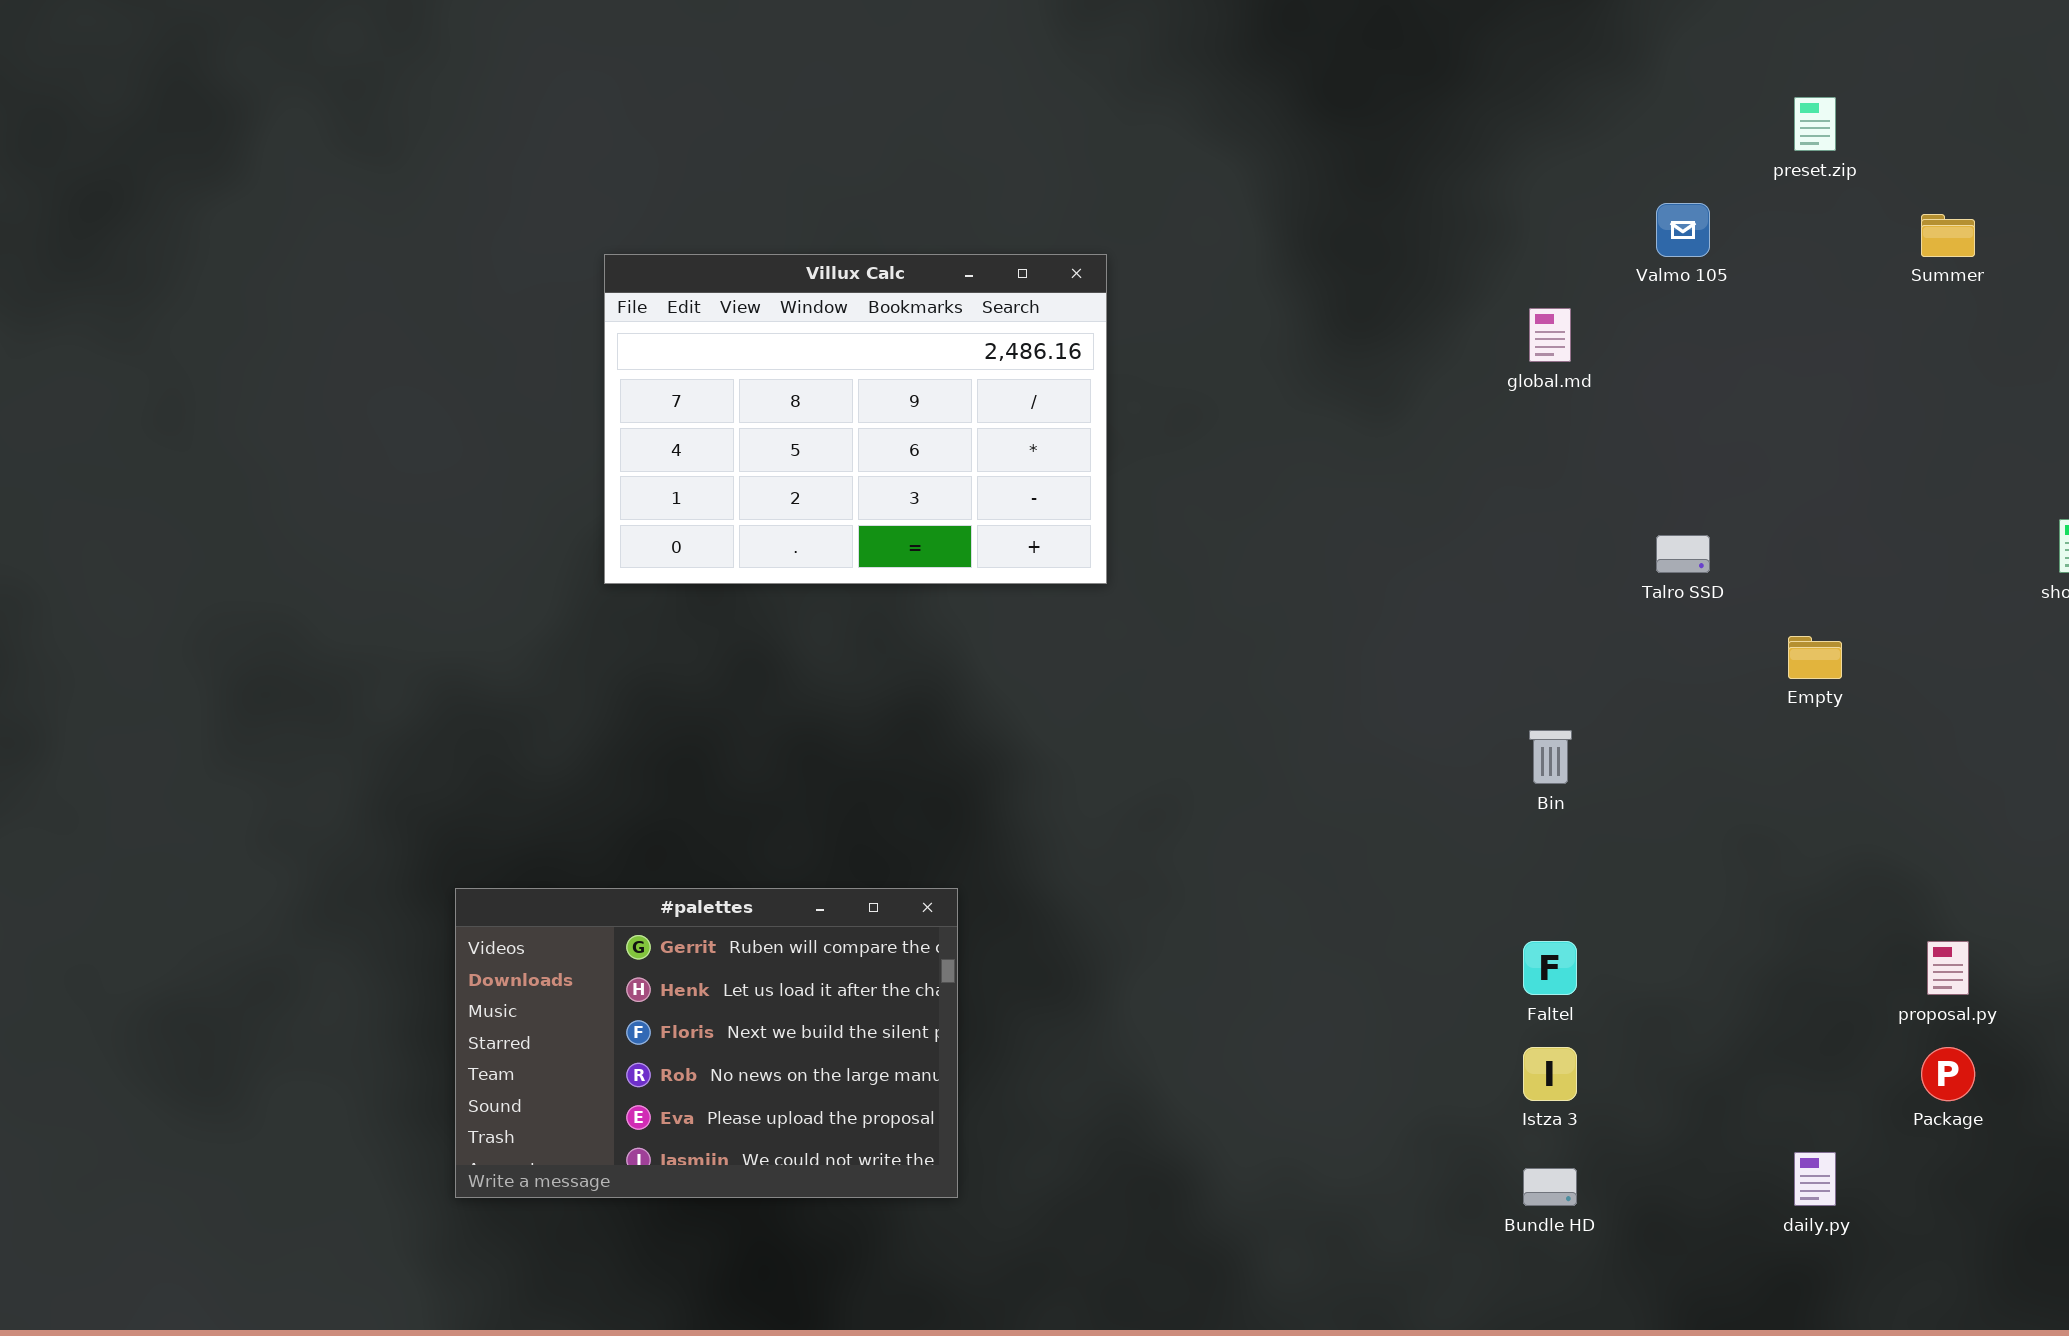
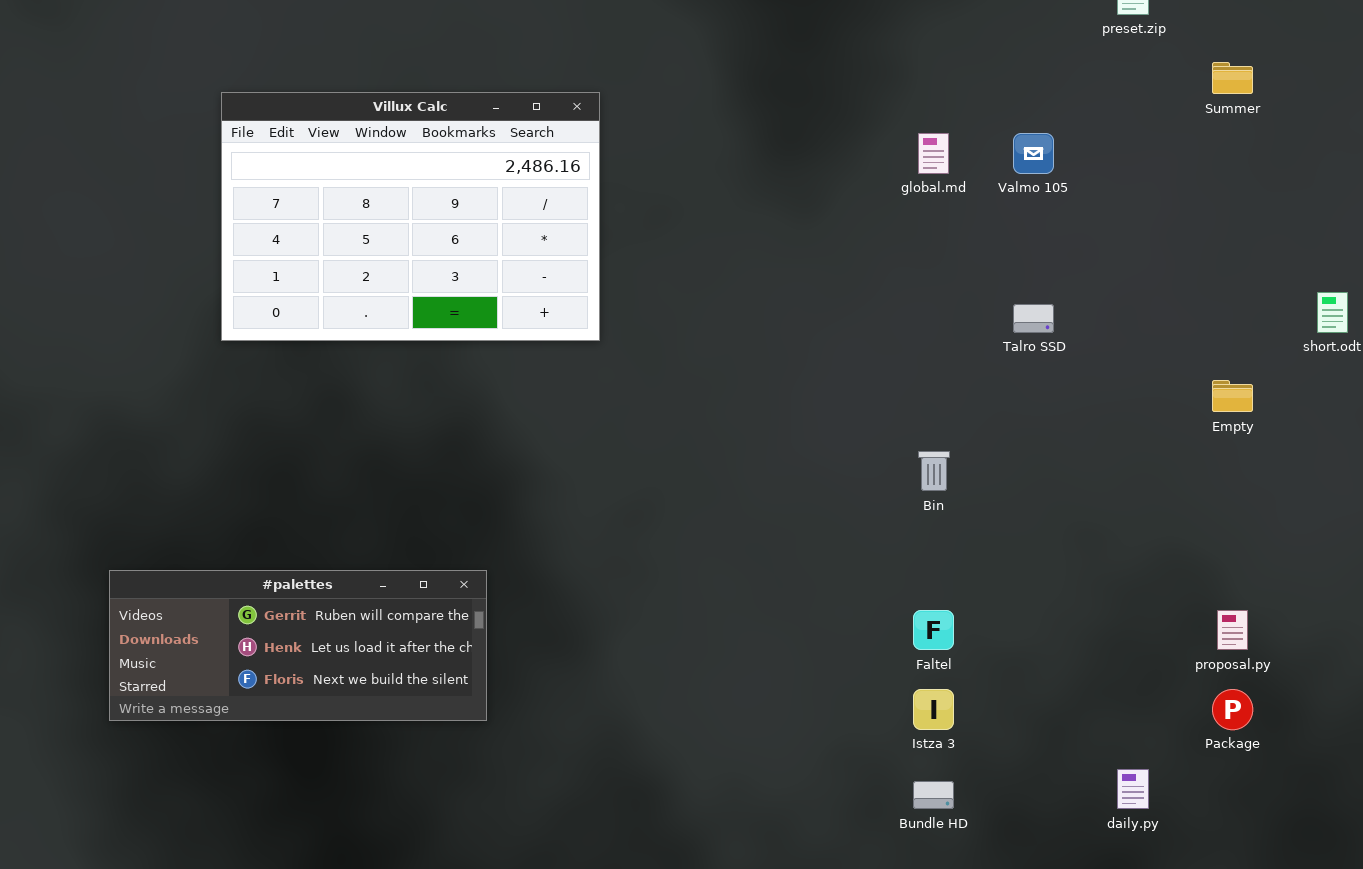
Valmo 105: [1656,203,1710,257] -> [1013,133,1054,174], moved
Empty: [1788,636,1842,679] -> [1212,380,1253,412], moved
#palettes: [455,888,958,1198] -> [109,570,487,721], resized

